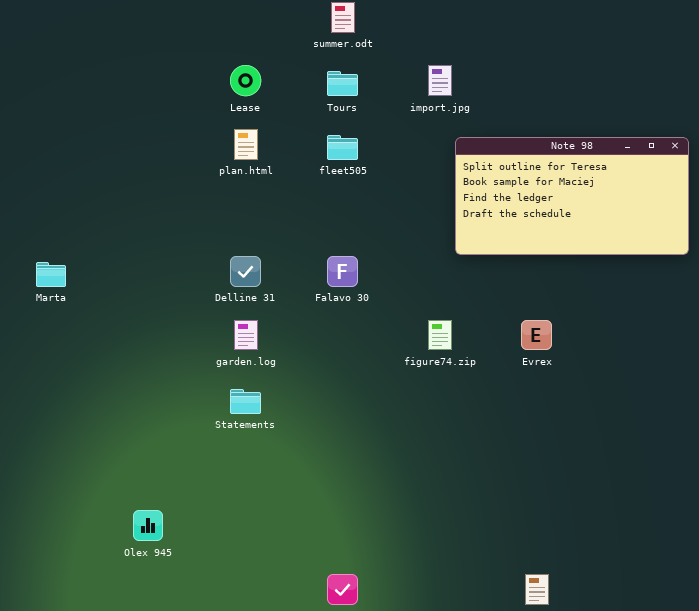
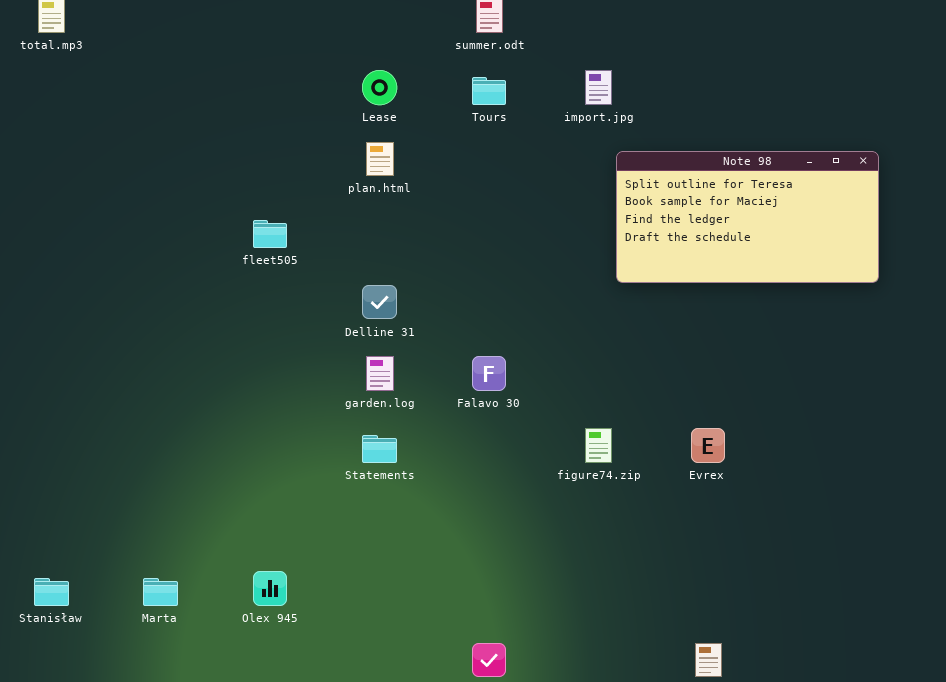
fleet505: [327,135,358,160] -> [253,220,287,248], moved
Falavo 30: [327,256,358,287] -> [472,356,506,391], moved
Marta: [36,262,66,287] -> [143,578,178,606], moved
figure74.zip: [428,320,452,350] -> [585,428,612,463], moved
Evrex: [521,320,552,350] -> [691,428,725,463], moved

